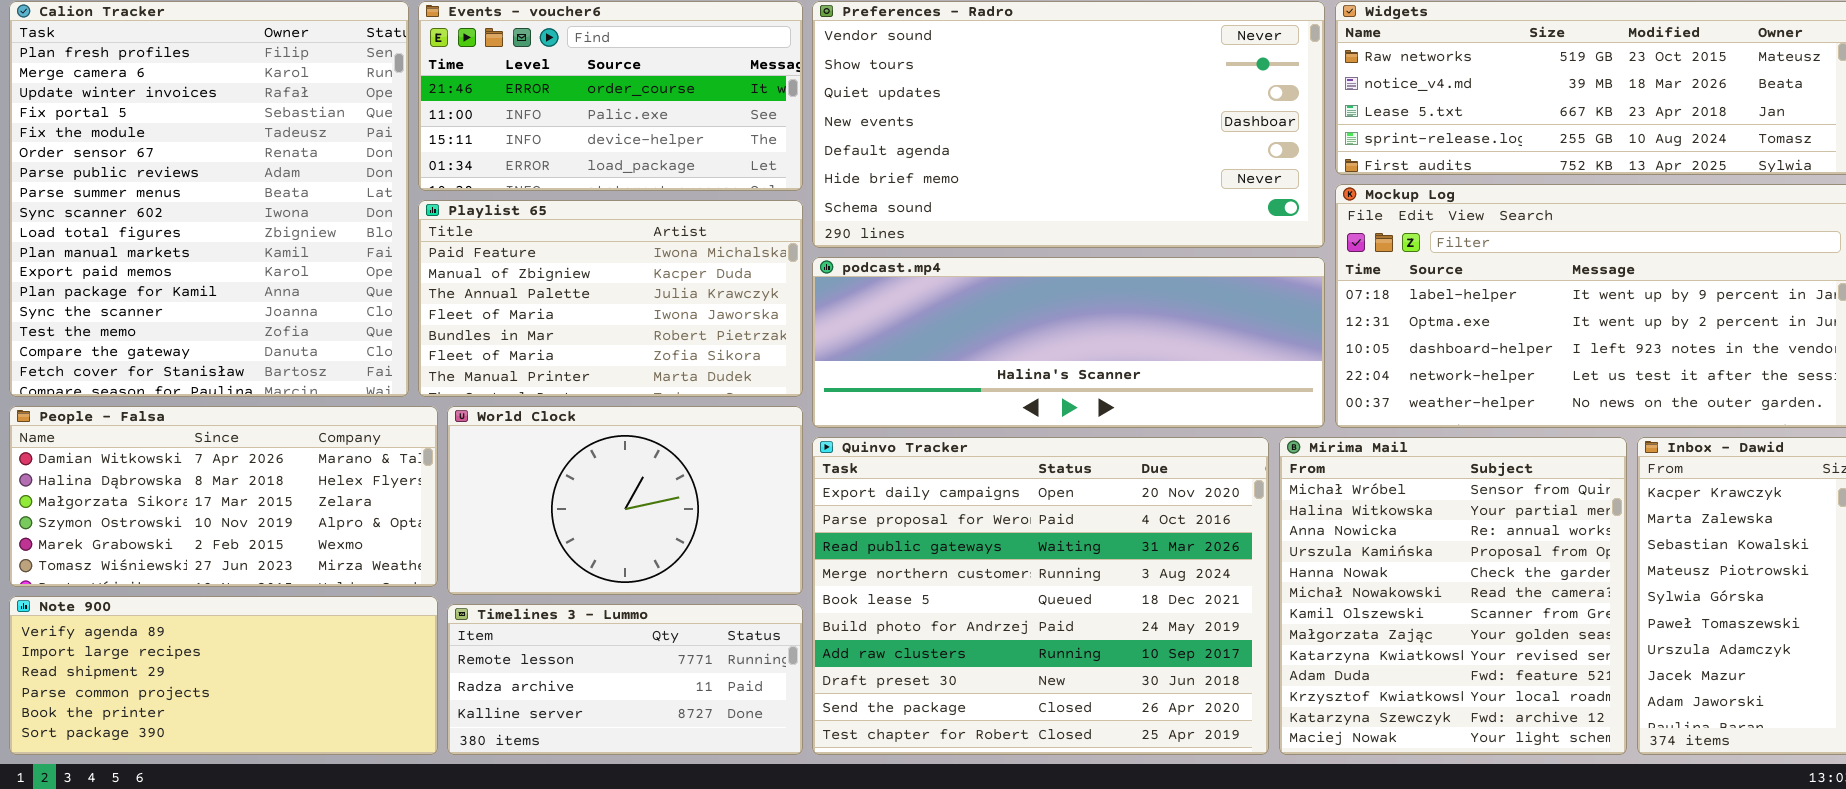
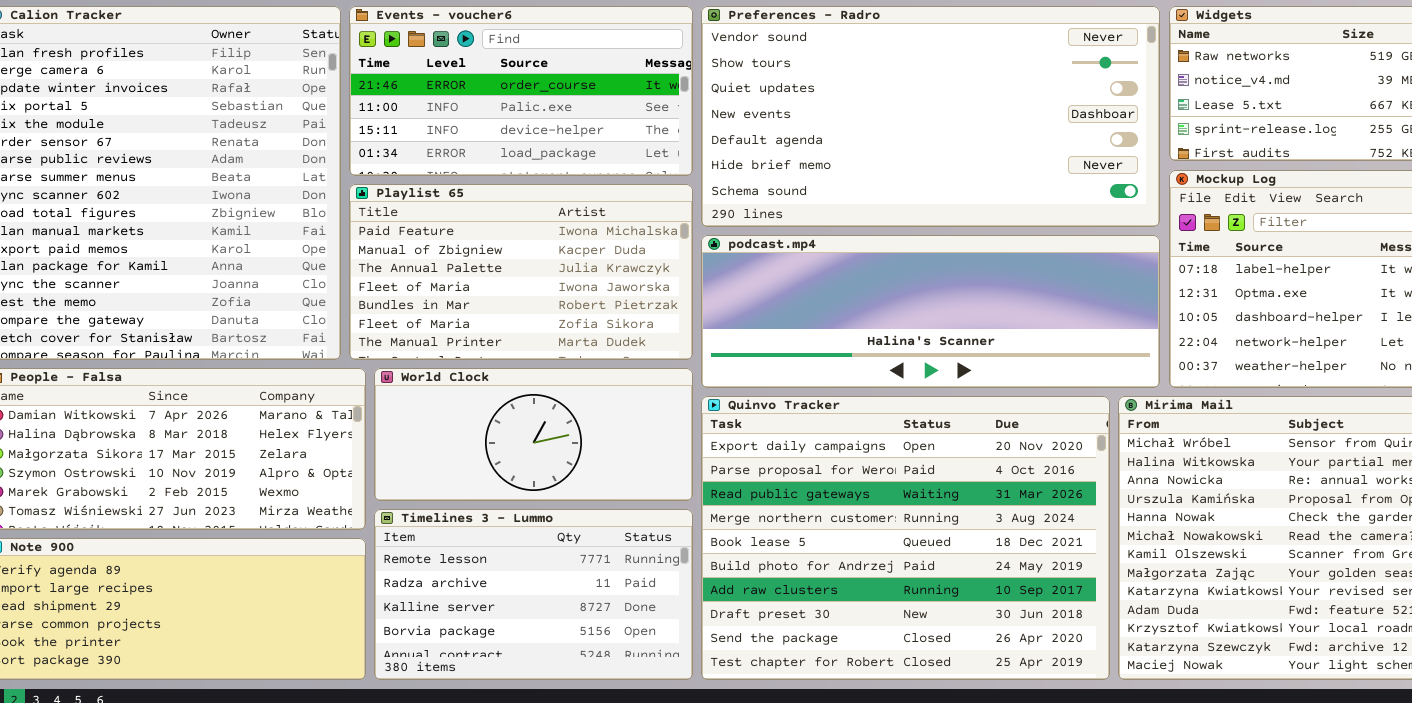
World Clock: [447,406,803,595] -> [374,368,693,501], resized
Timelines 3 - Lummo: [447,604,803,755] -> [374,509,693,680], resized

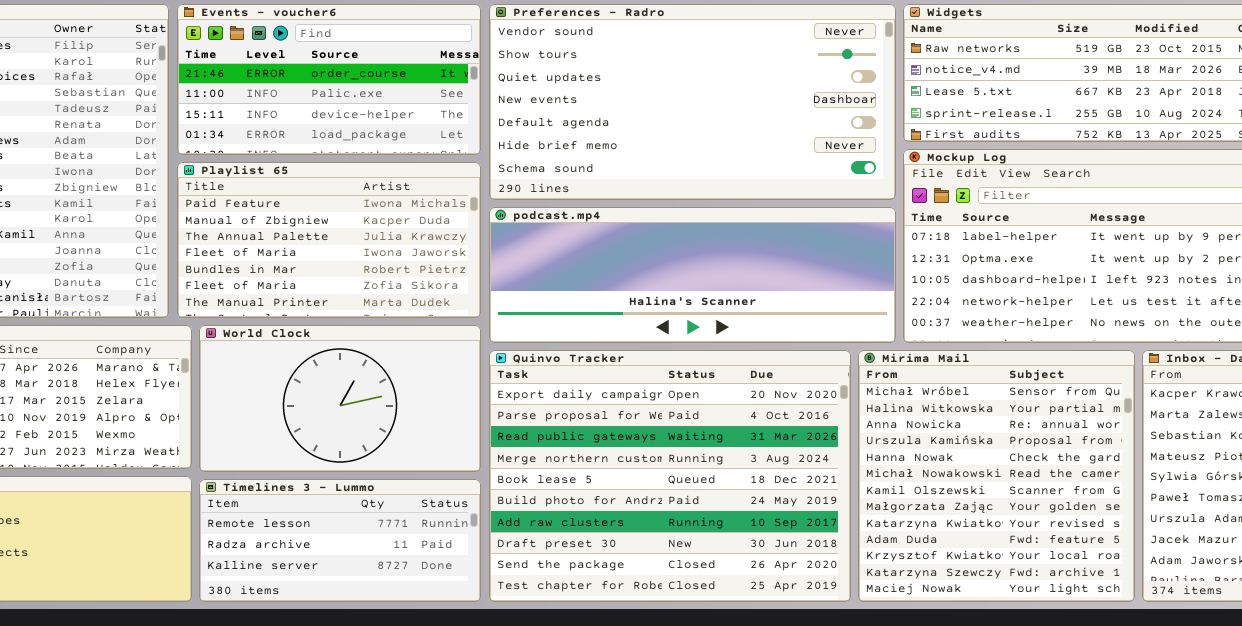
World Clock: [374,368,693,501] -> [199,325,481,472], resized
Timelines 3 - Lummo: [374,509,693,680] -> [199,479,481,602], resized

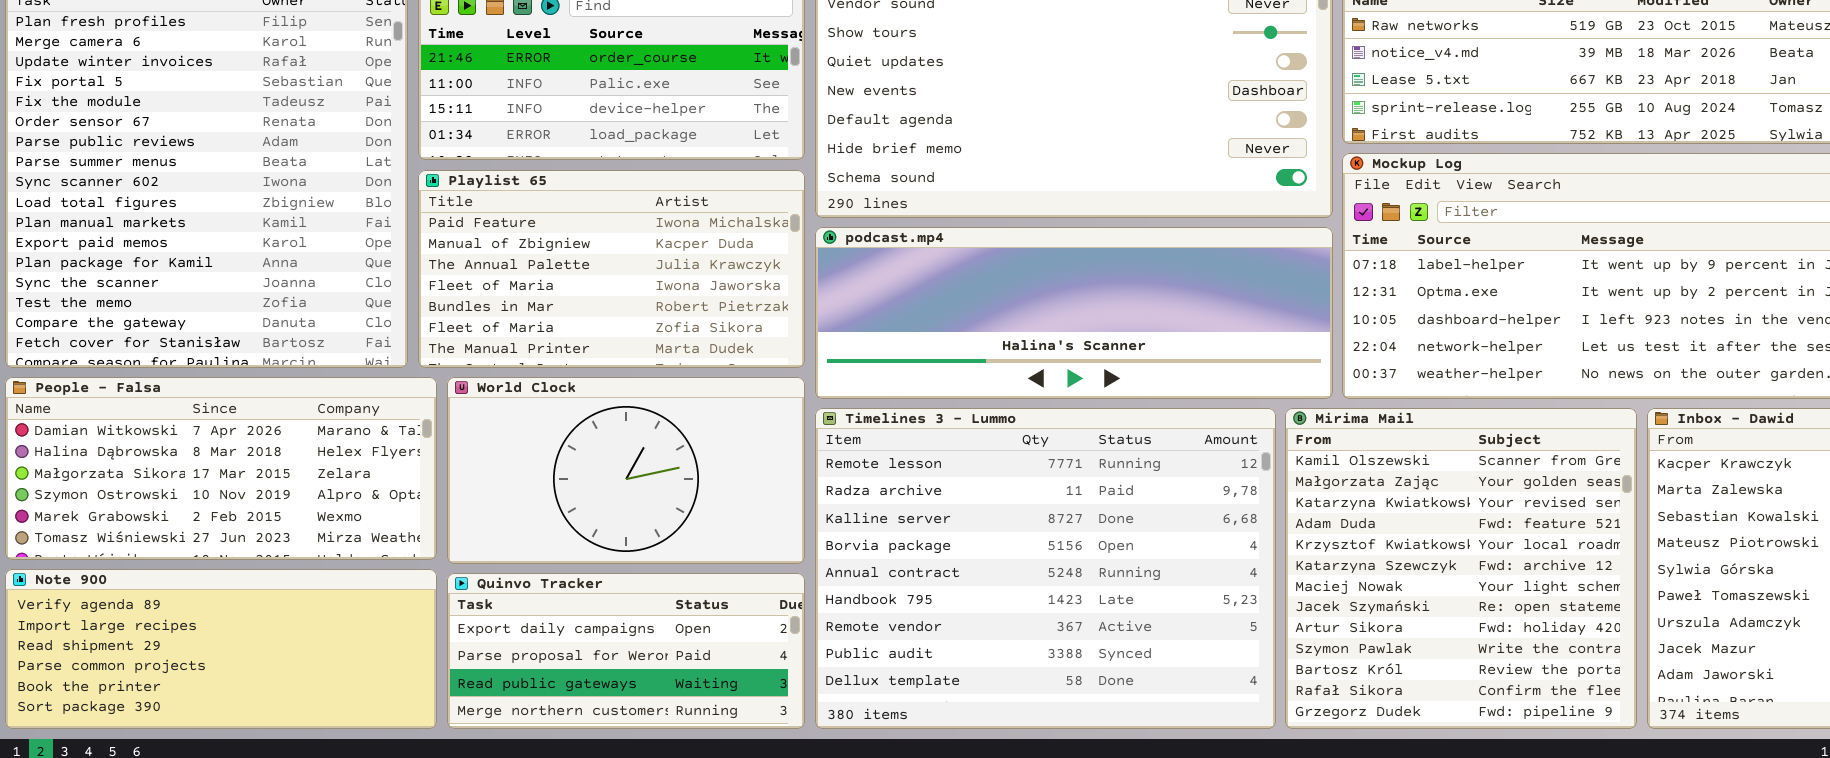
Quinvo Tracker: [489,350,851,602] -> [447,573,805,729], moved, resized
Mirima Mail: [858,350,1135,602] -> [1285,408,1637,729], scrolled down 6 rows
Timelines 3 - Lummo: [199,479,481,602] -> [815,408,1276,729], moved, resized

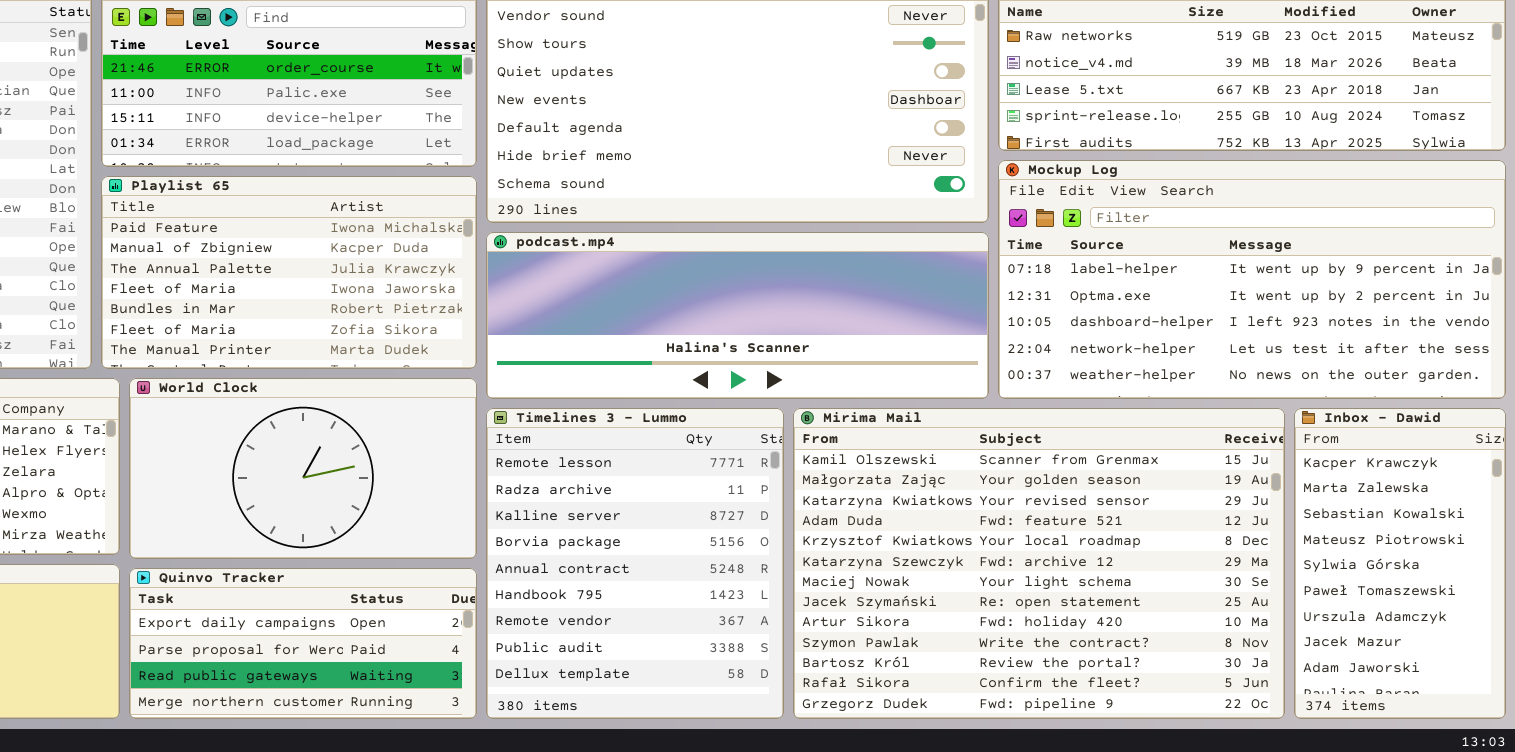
Timelines 3 - Lummo: [815,408,1276,729] -> [486,408,784,719], resized
Mirima Mail: [1285,408,1637,729] -> [793,408,1285,719], resized

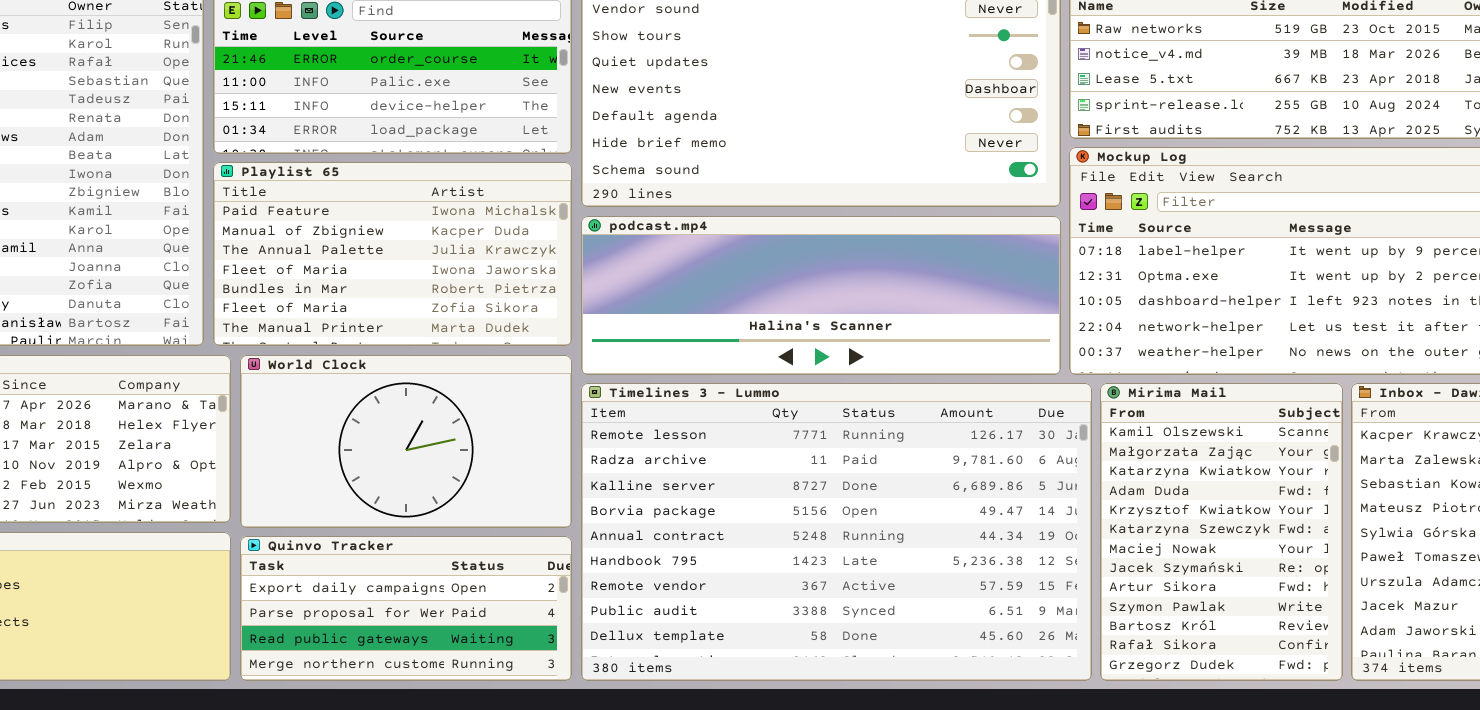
Timelines 3 - Lummo: [486,408,784,719] -> [581,383,1092,681], resized
Mirima Mail: [793,408,1285,719] -> [1100,383,1343,681], resized

